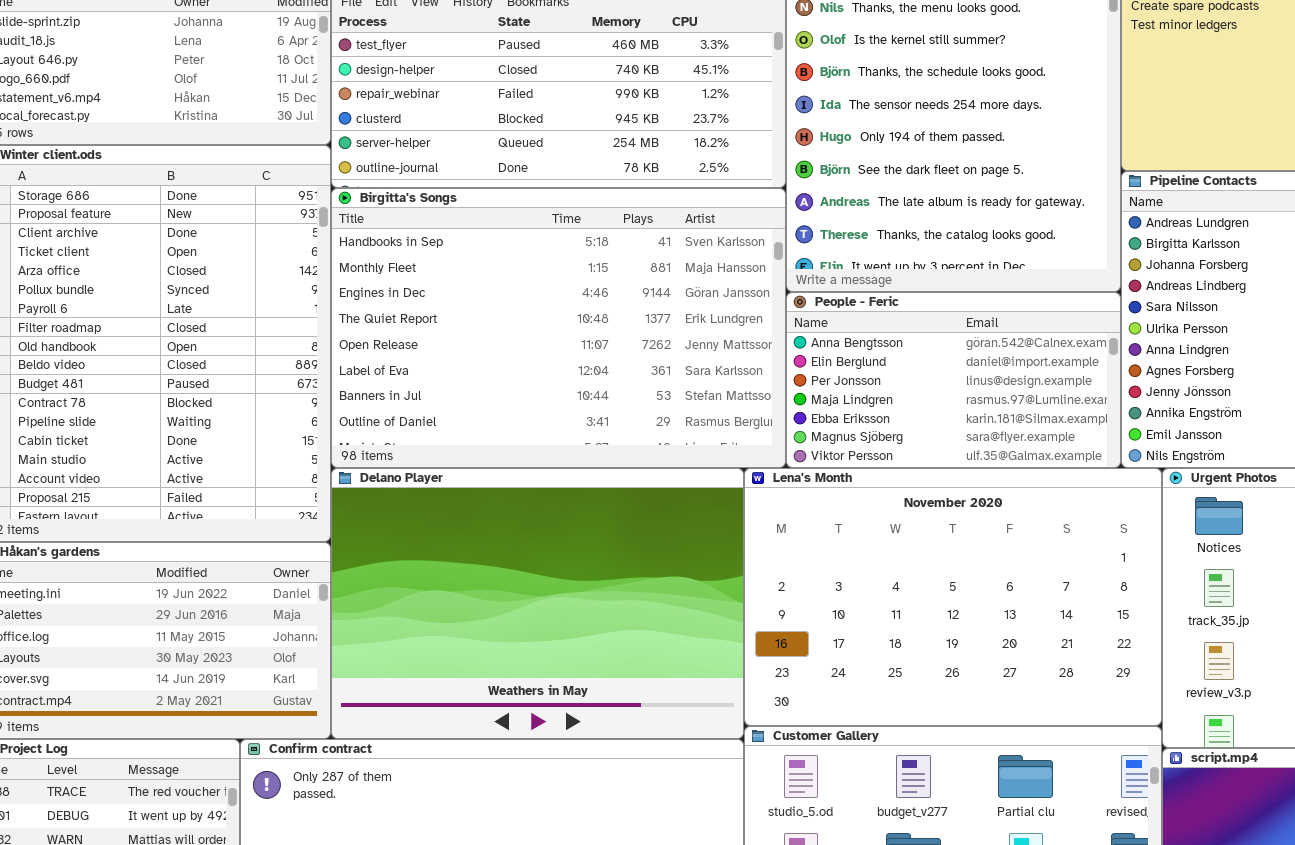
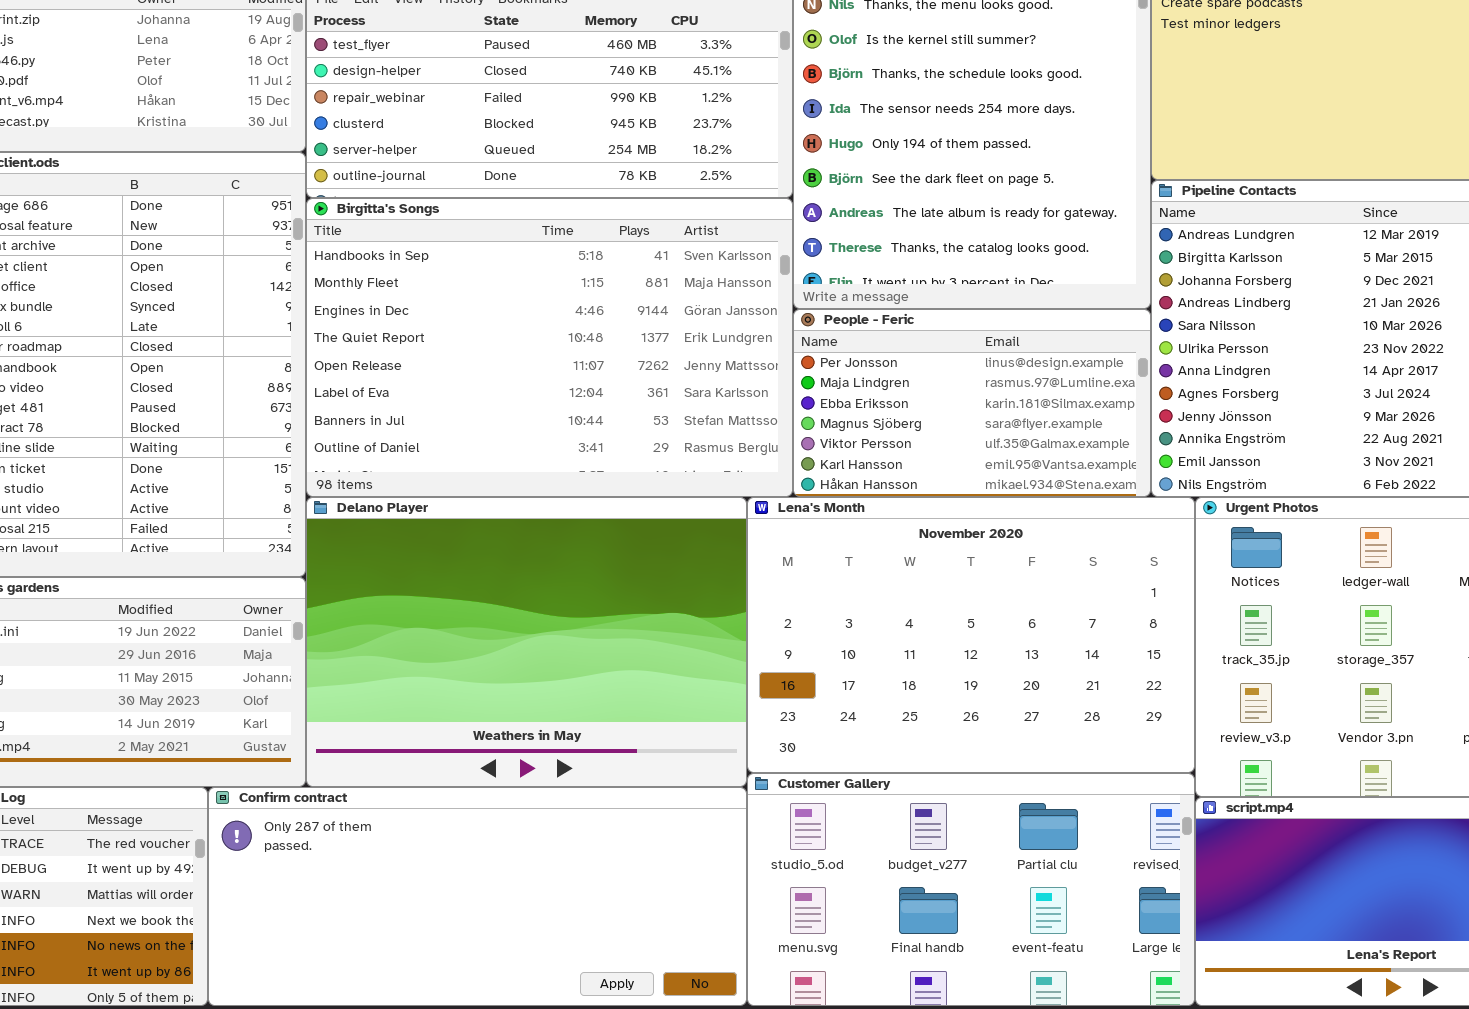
People - Feric: [786,292,1121,468] -> [793,309,1151,497], scrolled down 2 rows

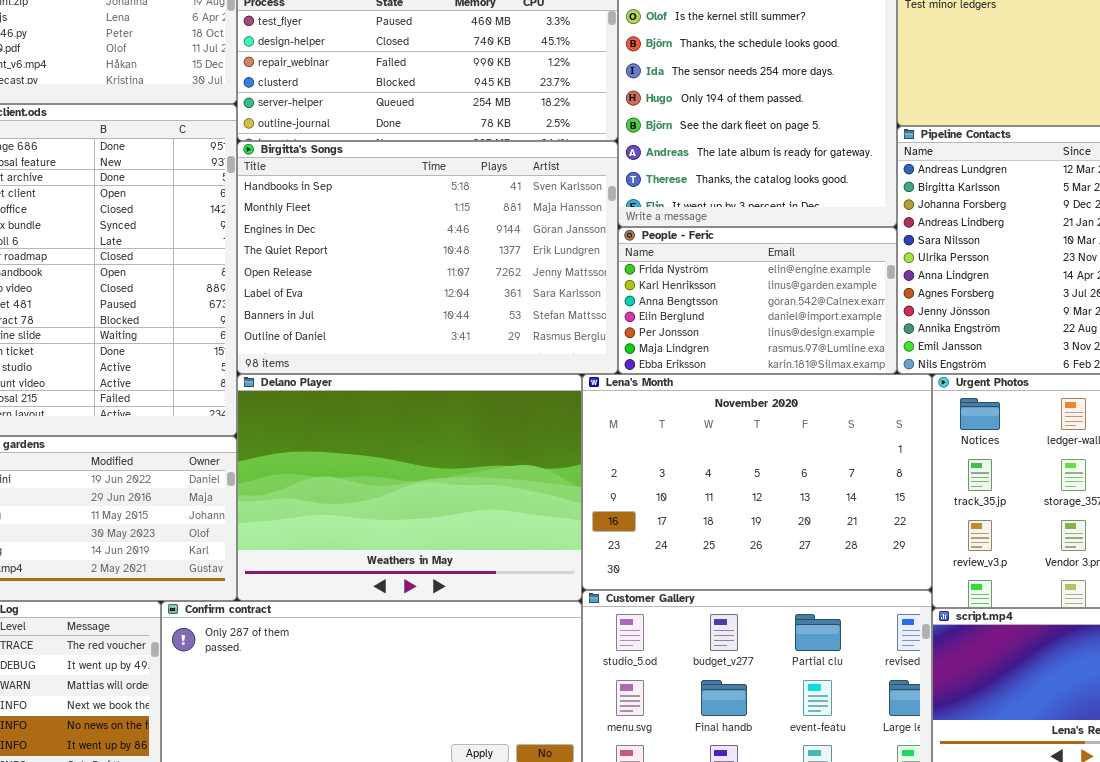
People - Feric: [793,309,1151,497] -> [618,227,897,374], scrolled up 4 rows

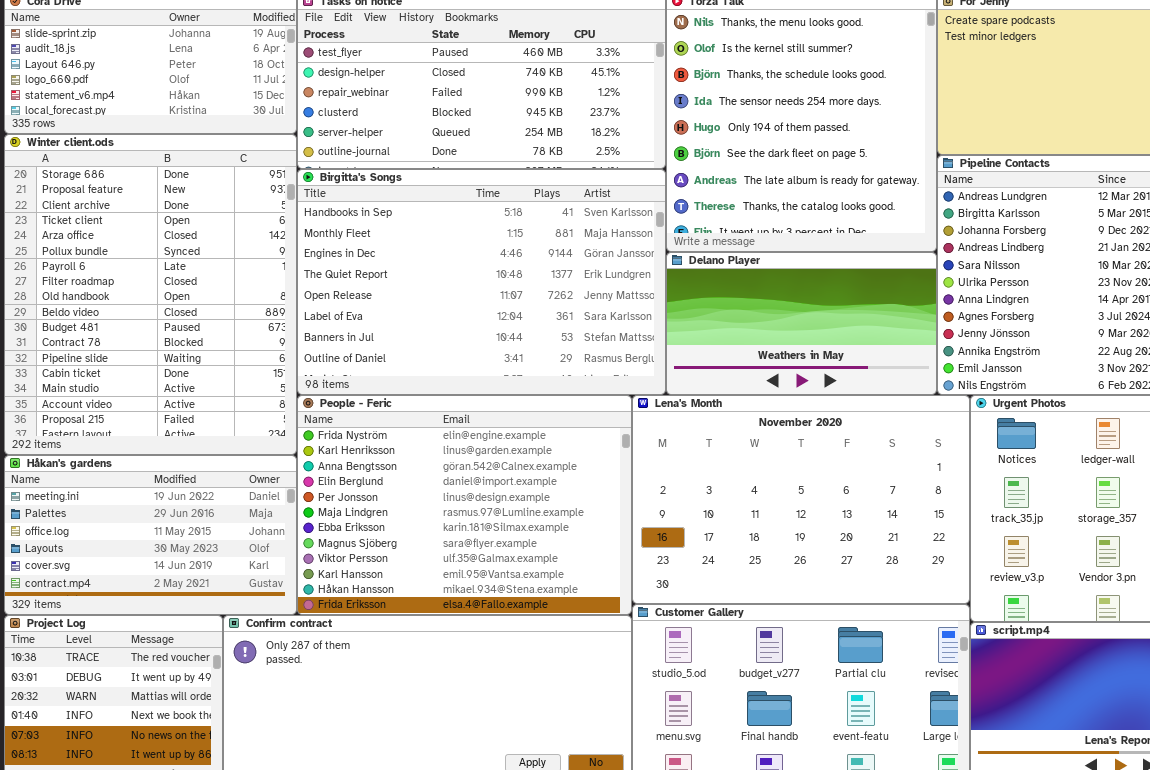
People - Feric: [618,227,897,374] -> [297,395,632,615], moved, resized
Delano Player: [237,374,582,601] -> [666,252,937,395], moved, resized

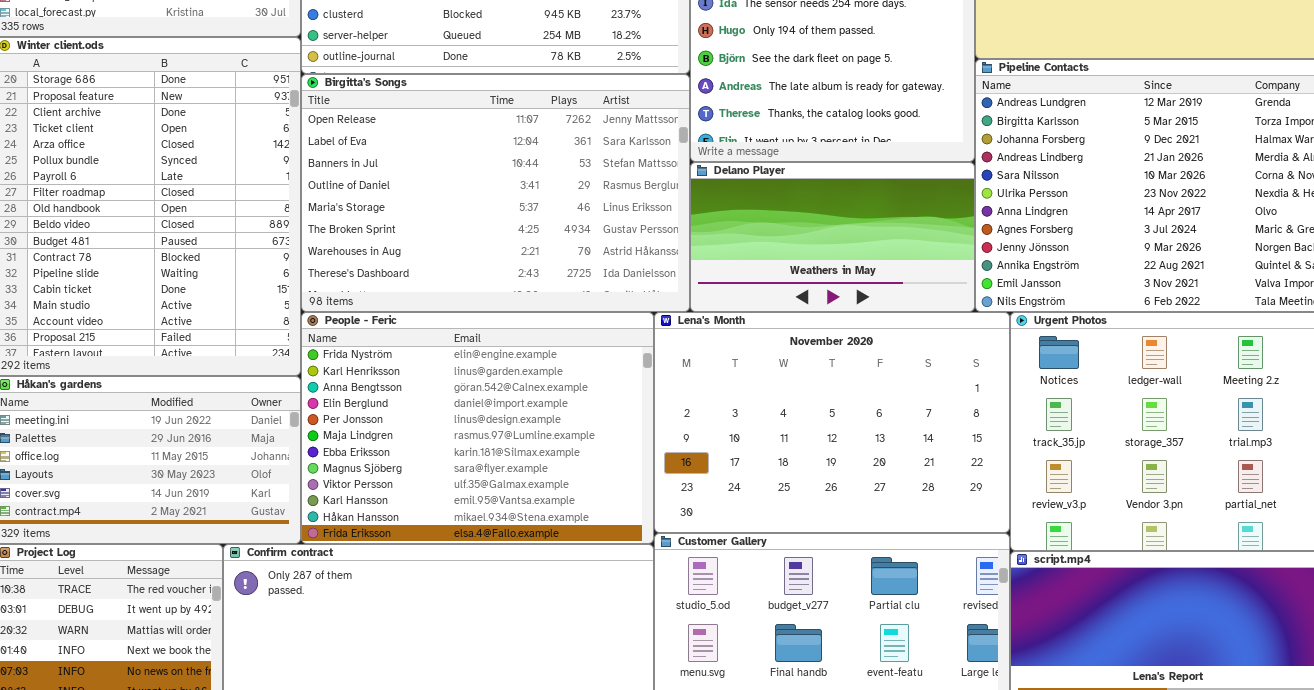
Birgitta's Songs: [297,169,666,395] -> [301,74,690,312], scrolled down 4 rows

